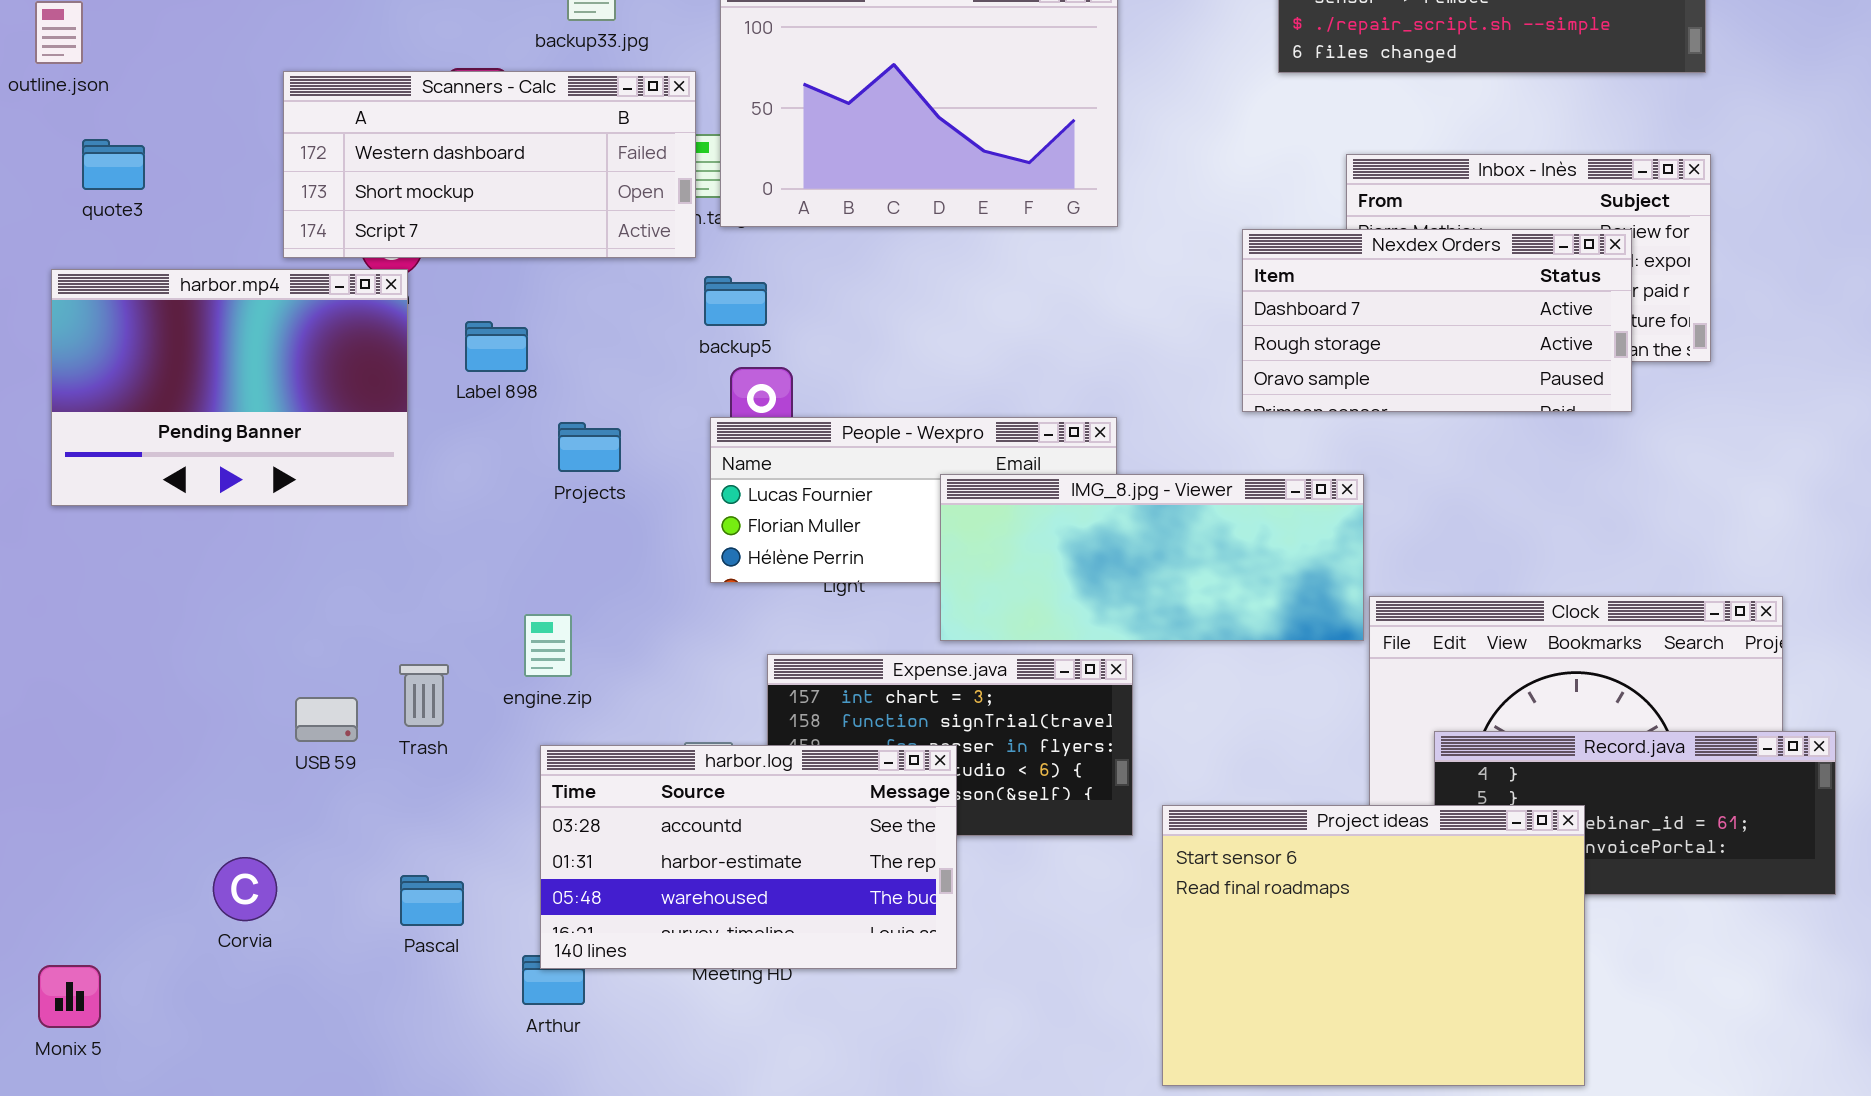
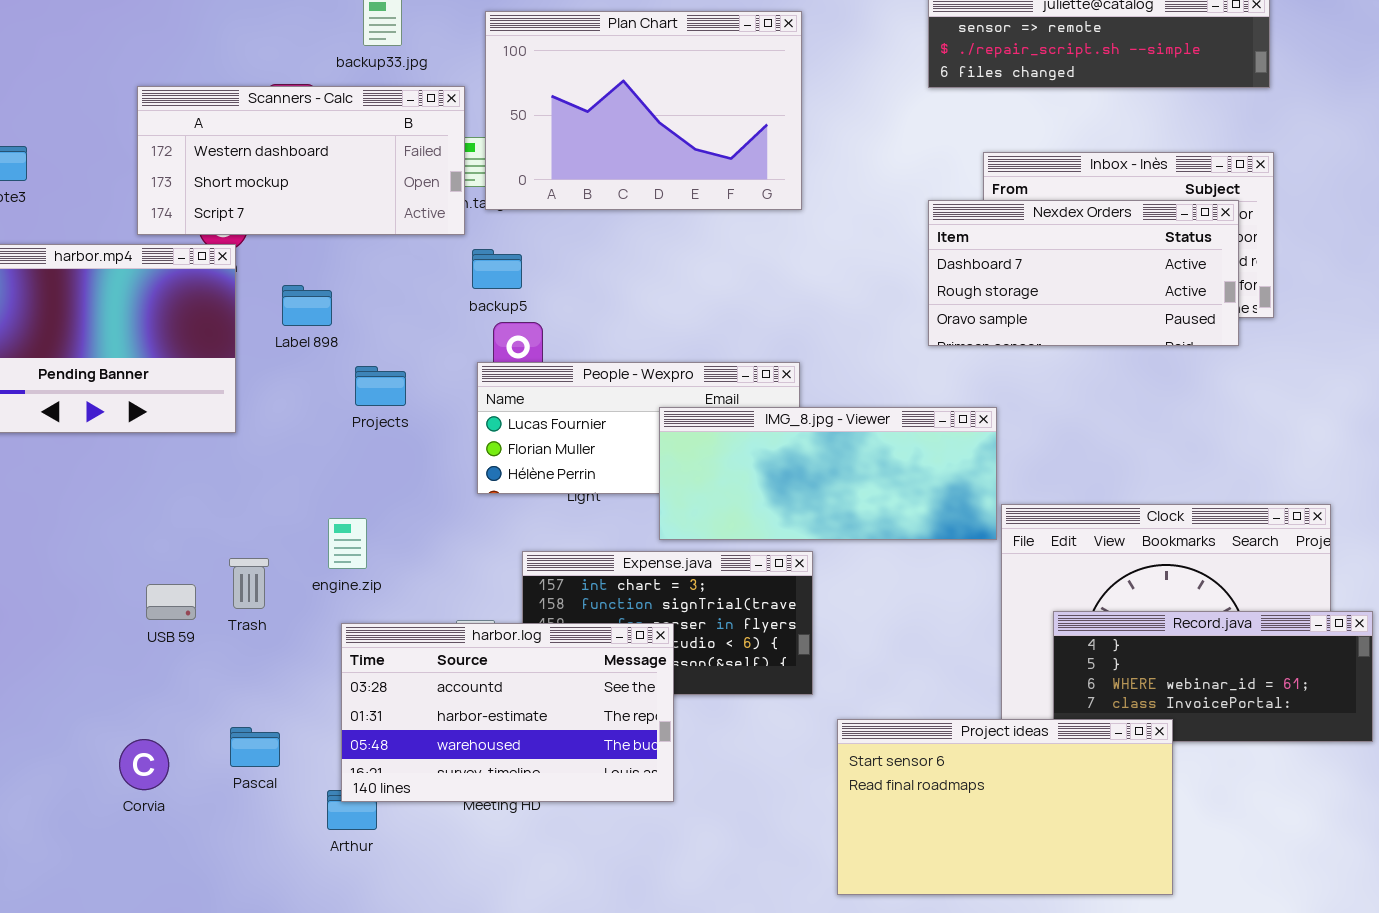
Nexdex Orders: [1242,229,1632,412] -> [928,200,1239,346], moved
Project ideas: [1162,805,1585,1086] -> [837,719,1173,895], resized
Corvia: [213,857,277,921] -> [119,739,169,790], moved

